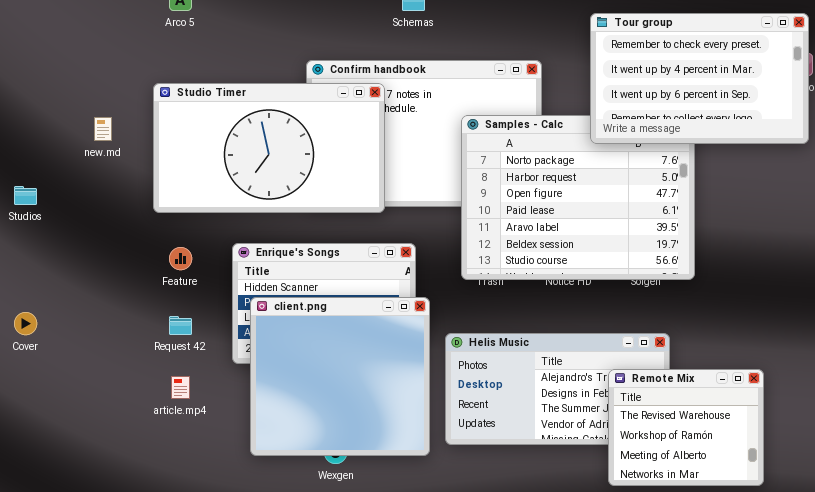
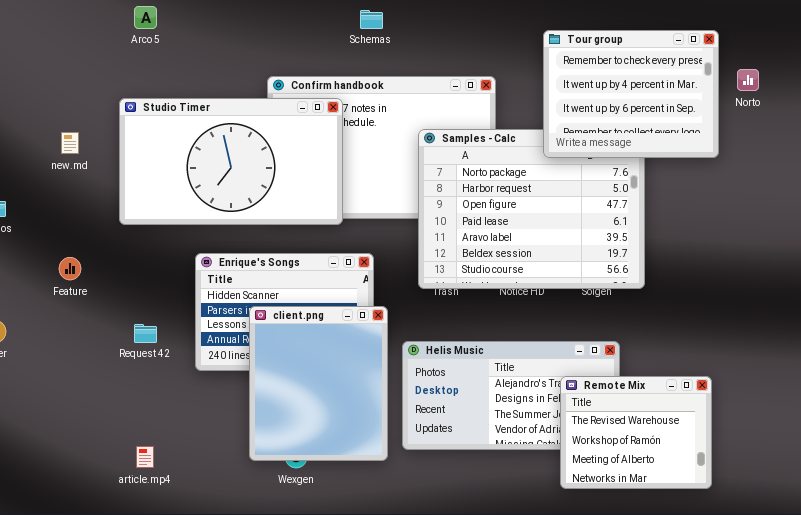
Tour group: [590,13,809,144] -> [543,30,719,158], resized
Feature: [169,247,192,270] -> [59,257,81,280], moved
client.png: [250,297,430,456] -> [249,306,388,461], resized
article.mp4: [171,376,190,399] -> [136,446,154,468], moved

